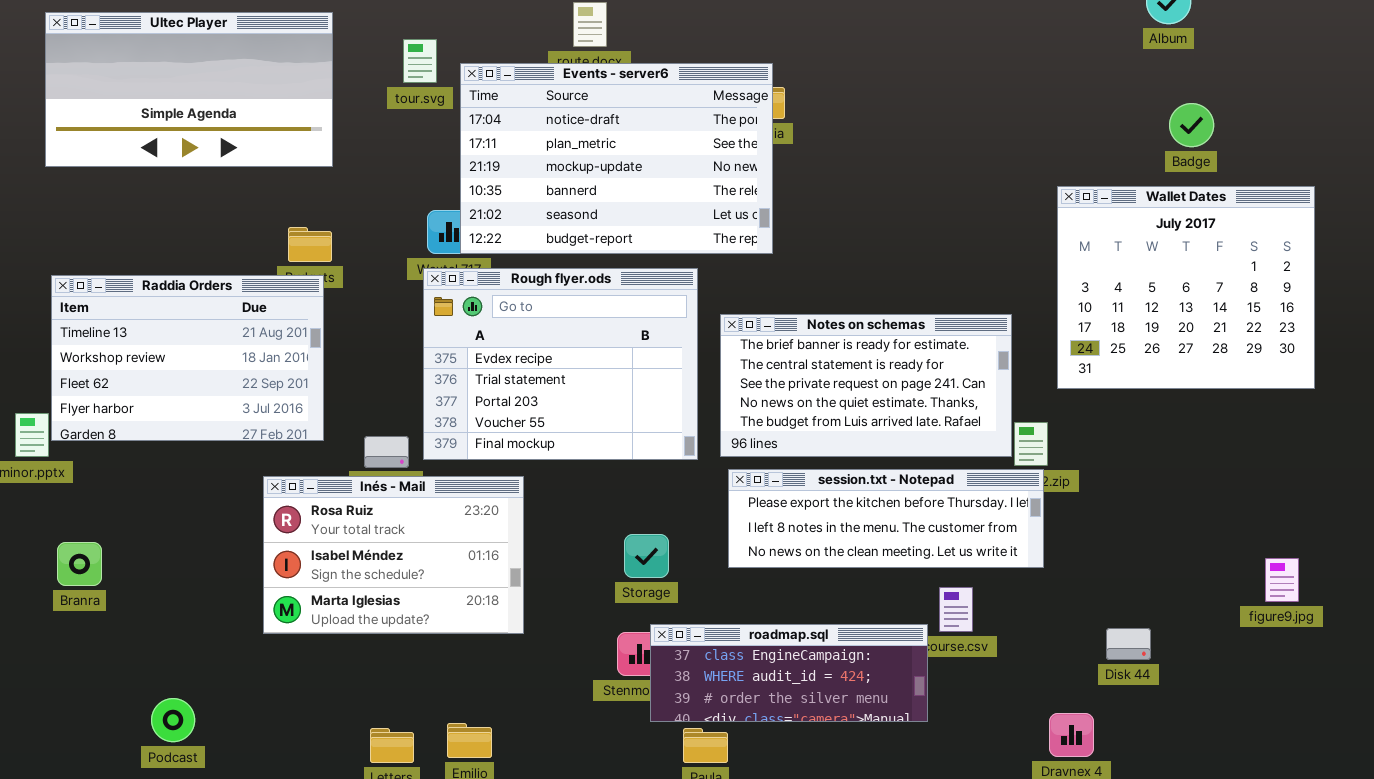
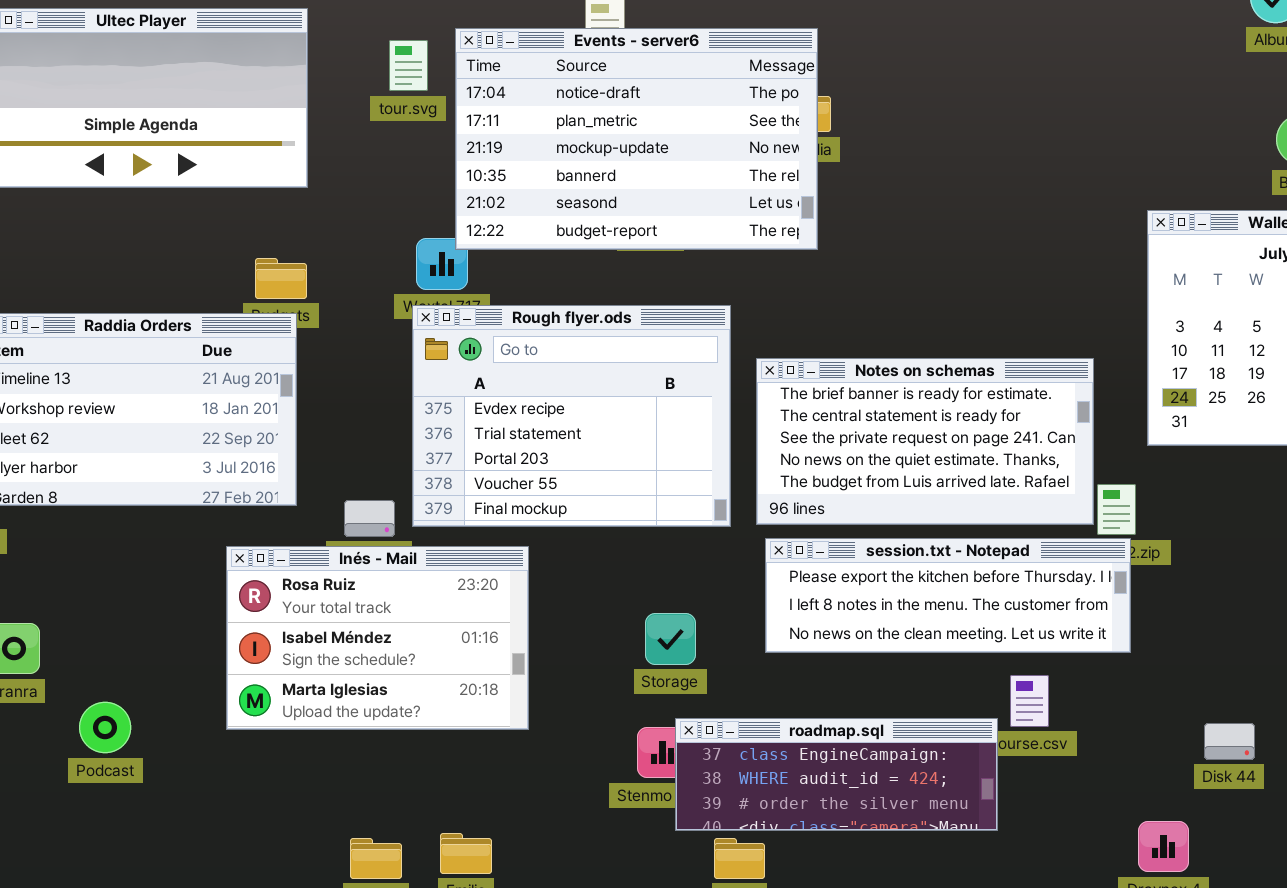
Events - server6: [460,63,773,254] -> [455,28,818,250], moved
Podcast: [151,698,195,742] -> [79,702,131,753], moved

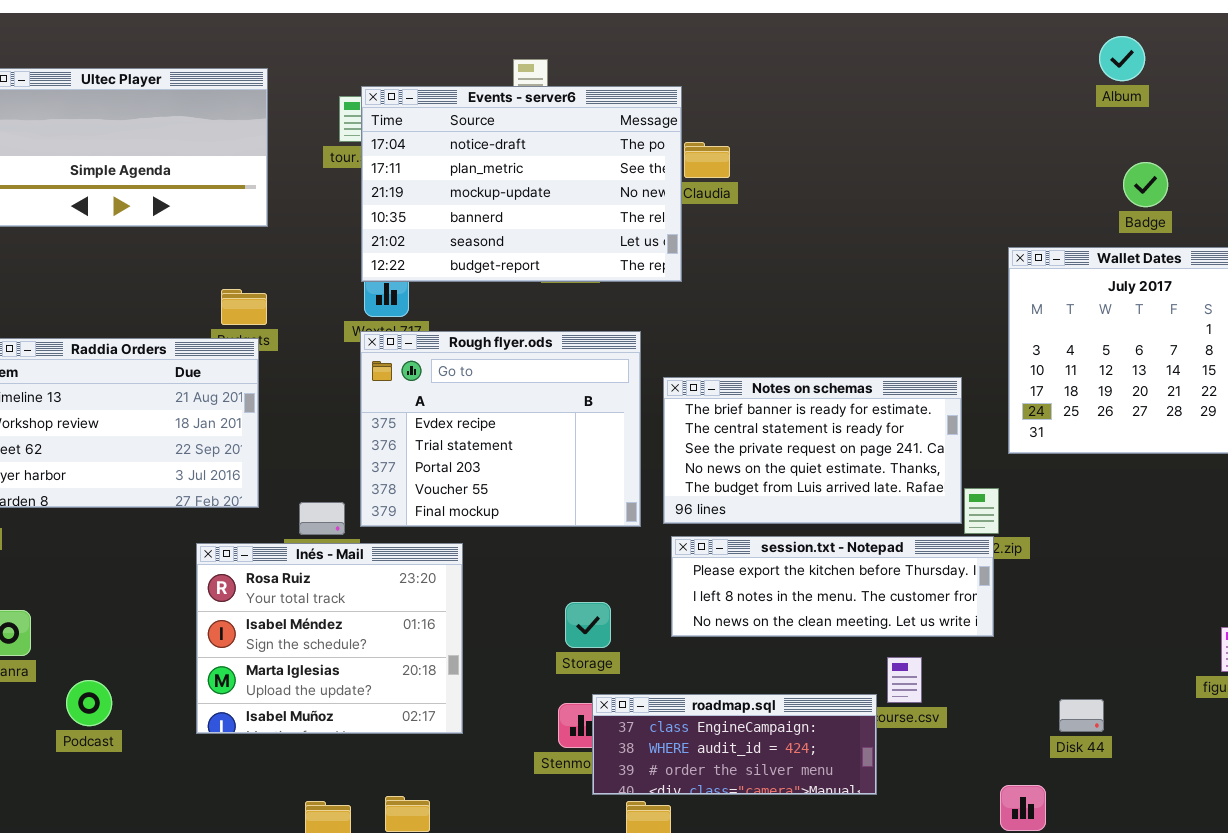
Events - server6: [455,28,818,250] -> [361,86,682,282], moved
Inés - Mail: [226,546,529,730] -> [196,543,463,734], resized

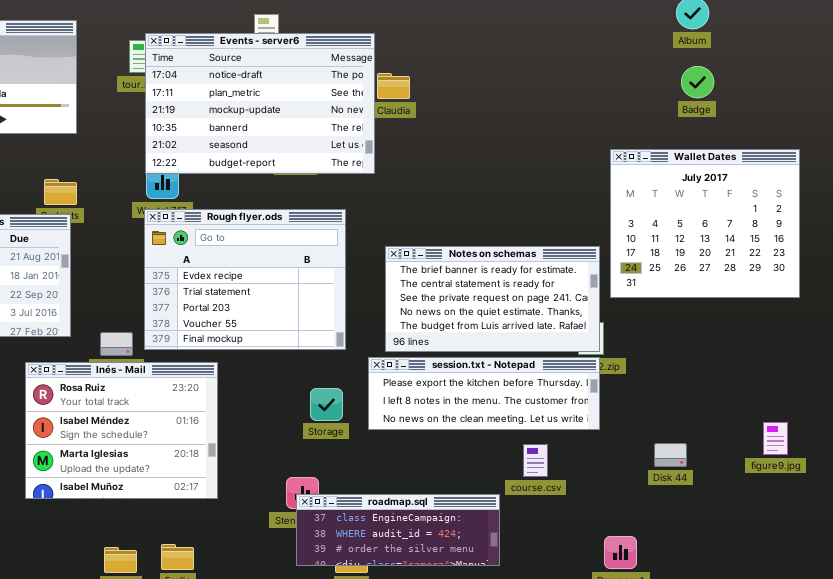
Badge: [1123,162,1168,207] -> [681,66,714,98], moved
Notes on schemas: [663,377,962,524] -> [385,246,600,352], moved
Storage: [565,602,611,648] -> [310,388,343,421], moved
roadmap.sql: [592,694,877,795] -> [296,494,500,566], moved
Disk 44: [1059,699,1104,732] -> [654,443,687,467], moved

